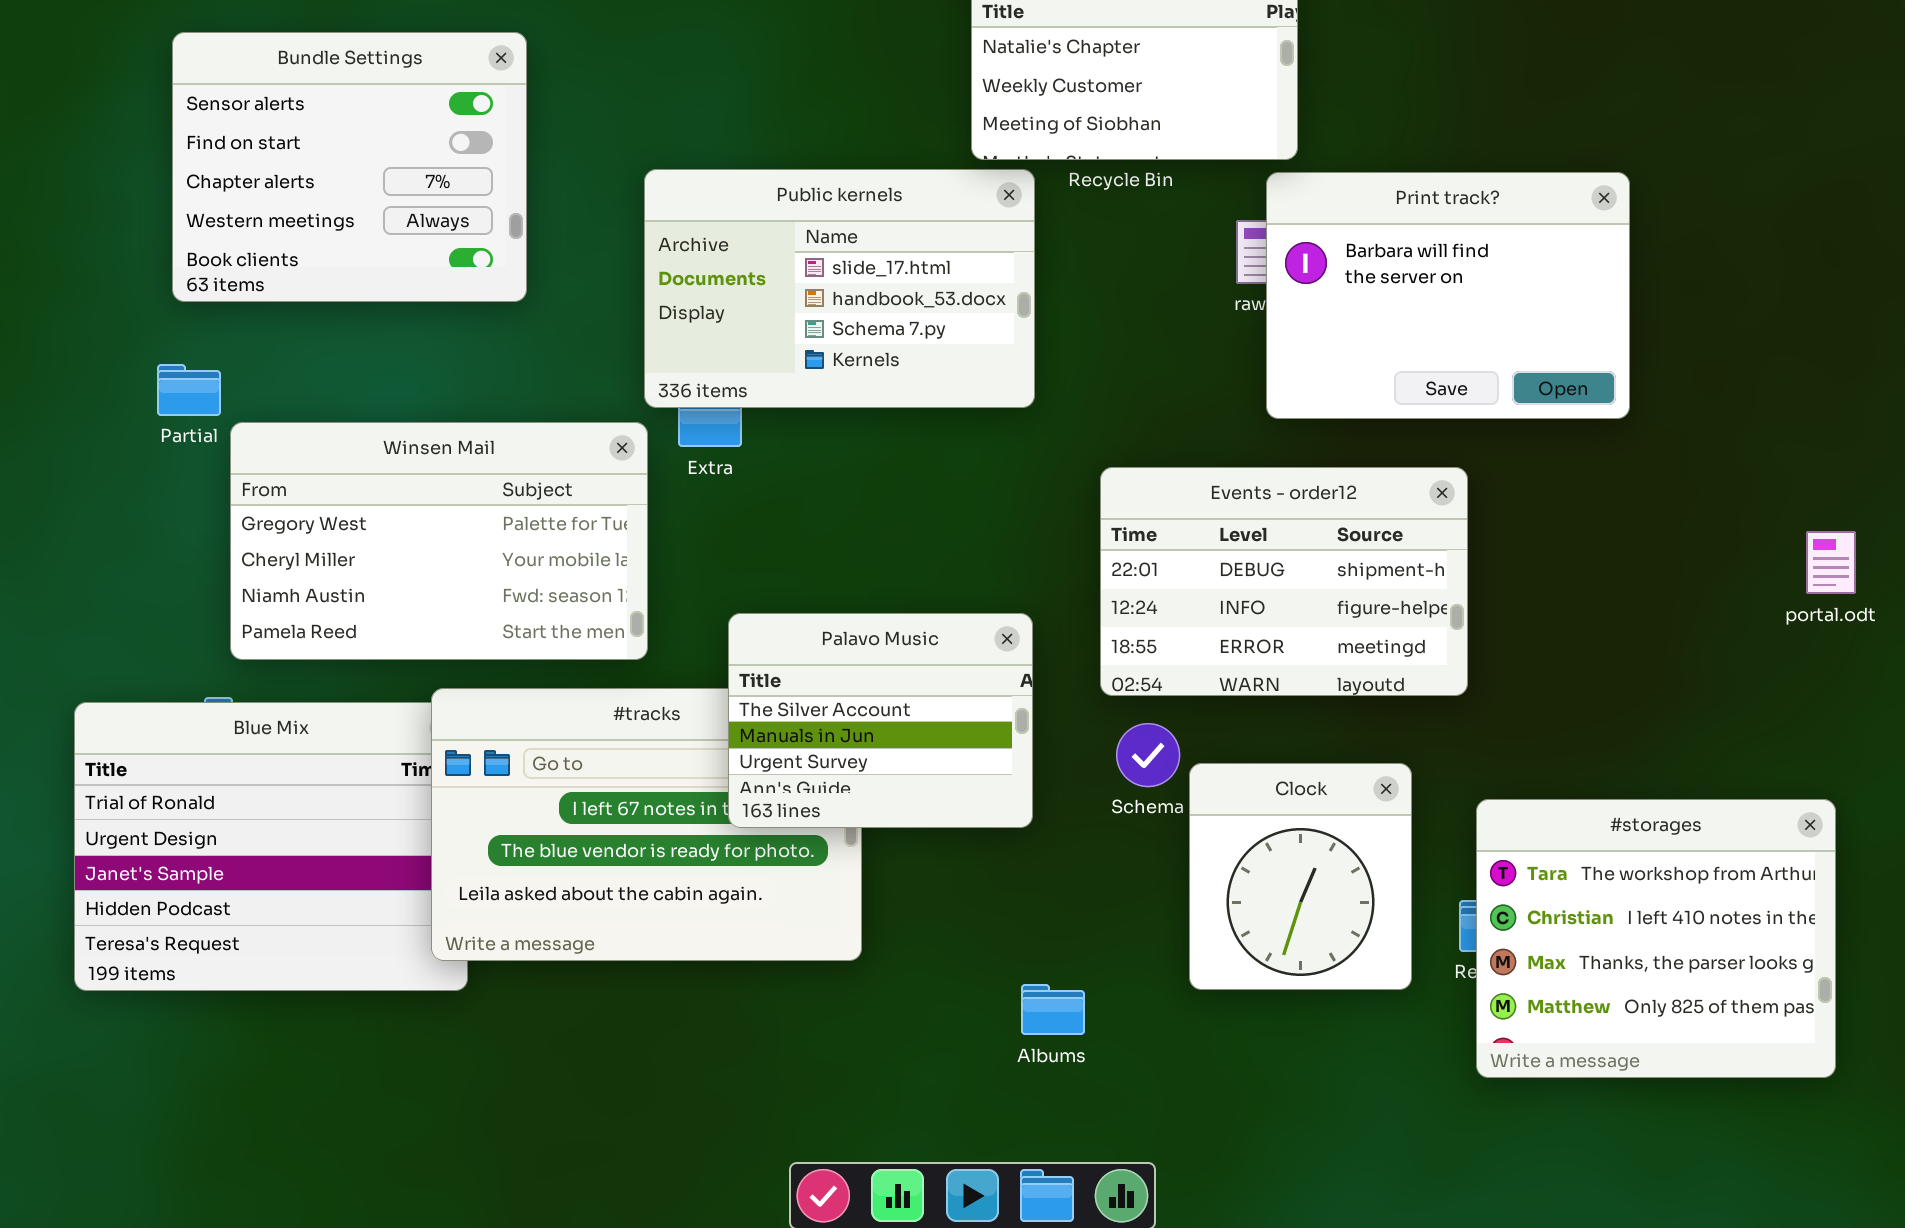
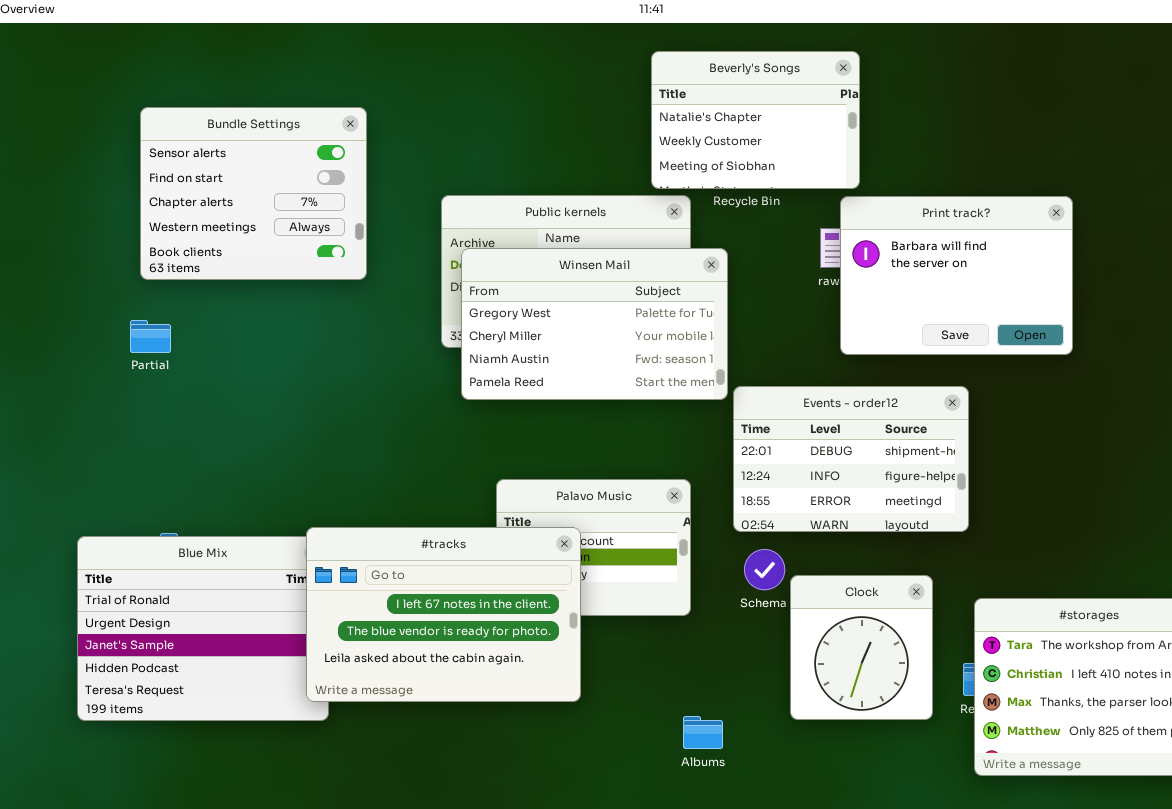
Winsen Mail: [230,422,648,660] -> [461,248,728,400], moved
#tracks: [431,688,862,961] -> [306,527,581,702], raised

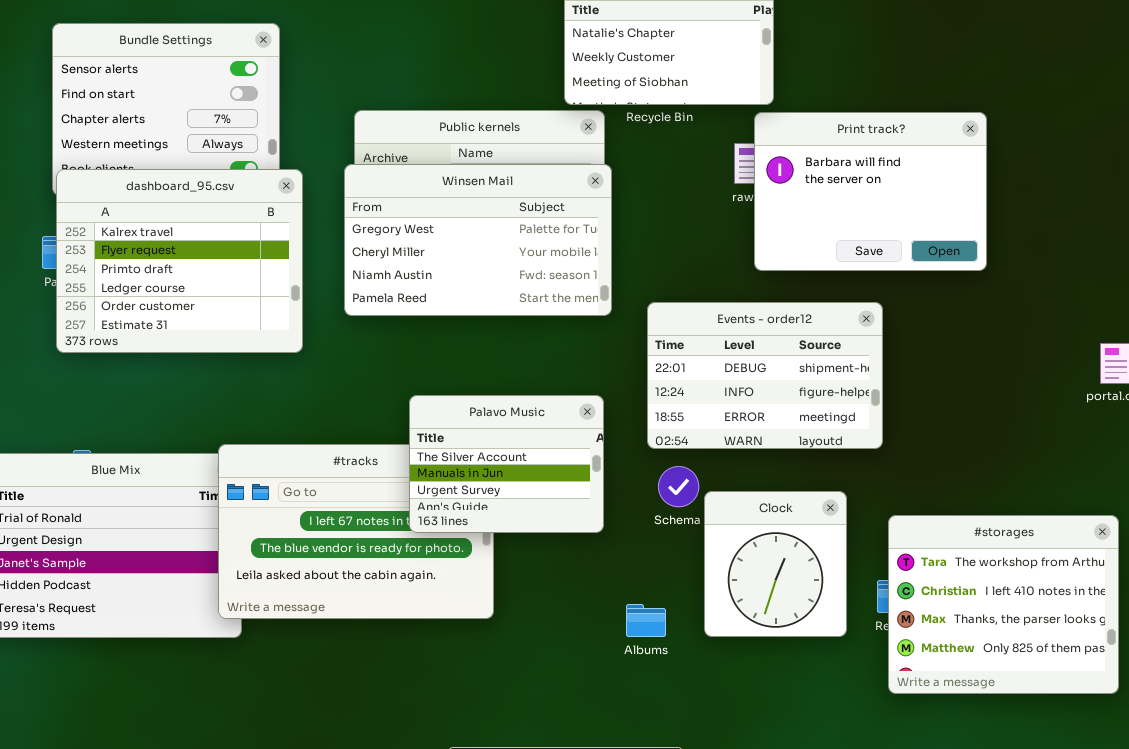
Winsen Mail: [461,248,728,400] -> [344,164,612,316], moved
dashboard_95.csv: none -> [56,169,303,353], opened
Palavo Music: [496,479,691,616] -> [409,395,604,533], raised
Albums: [683,716,723,749] -> [626,604,666,637], moved

